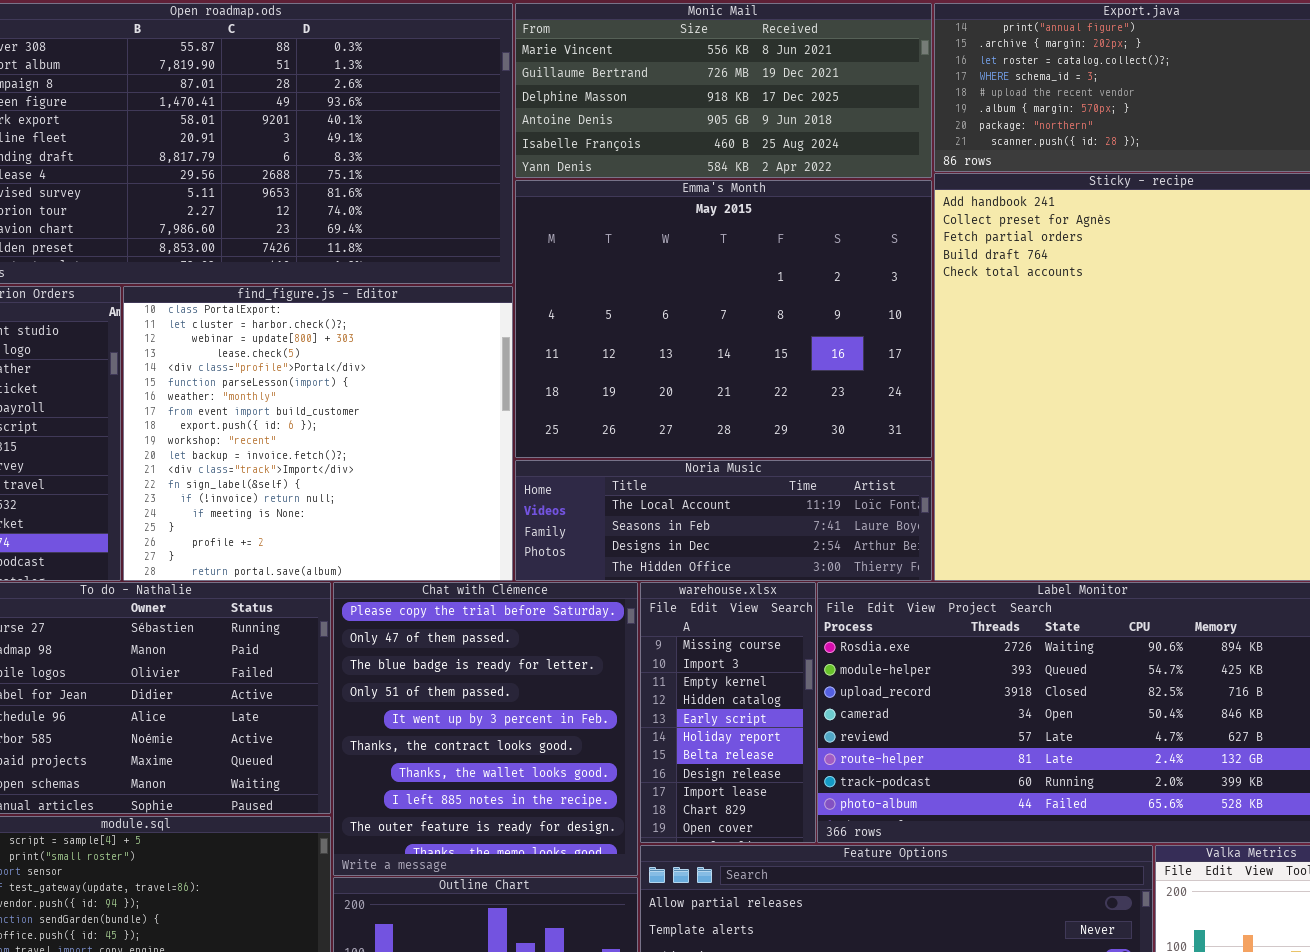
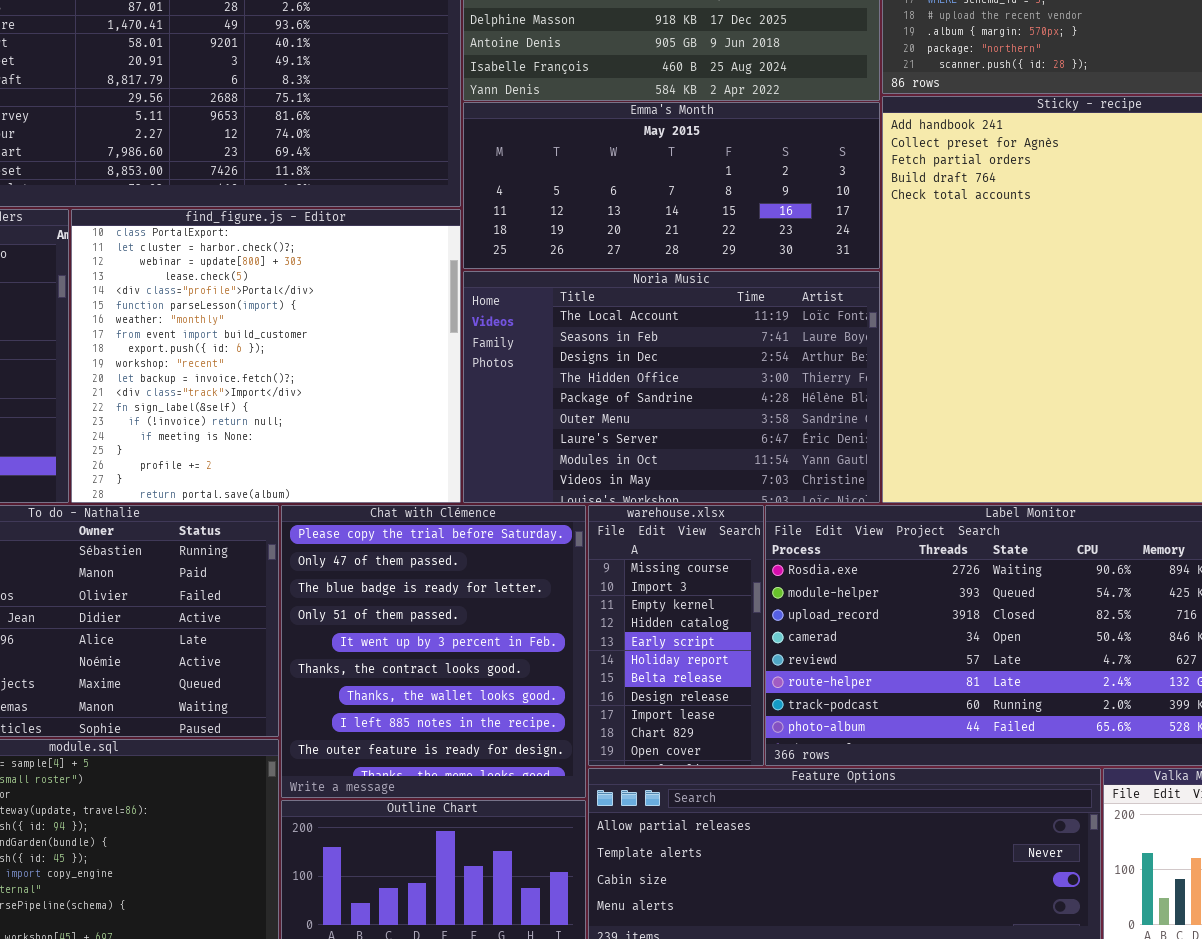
Emma's Month: [515,180,932,458] -> [463,102,880,269], resized
Noria Music: [515,460,932,581] -> [463,271,880,503], resized

